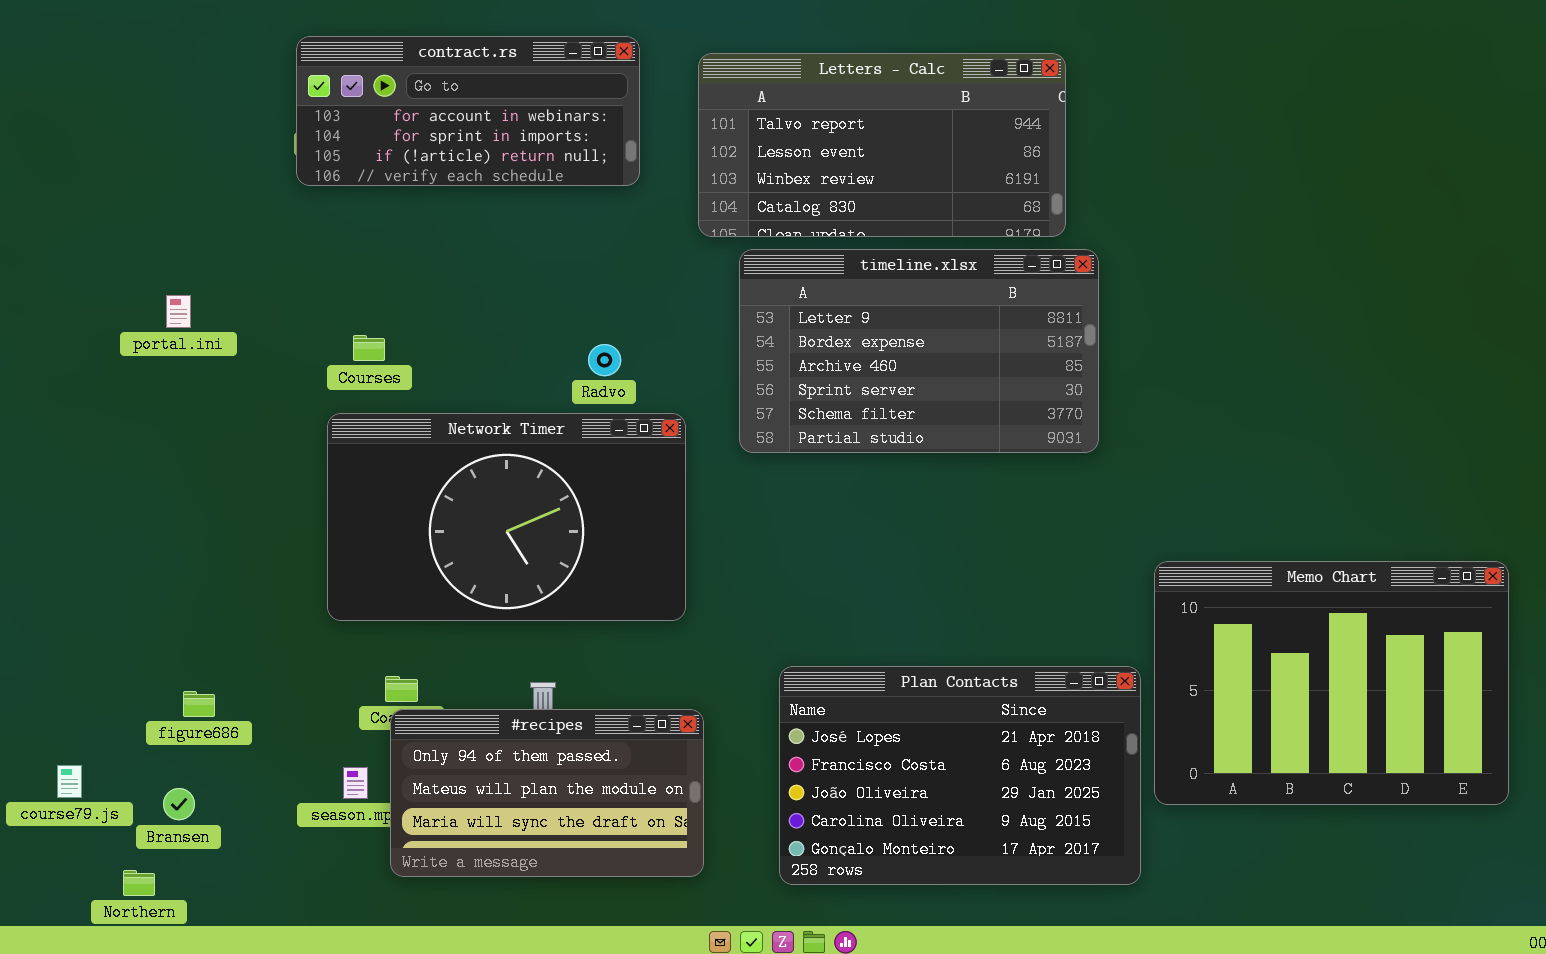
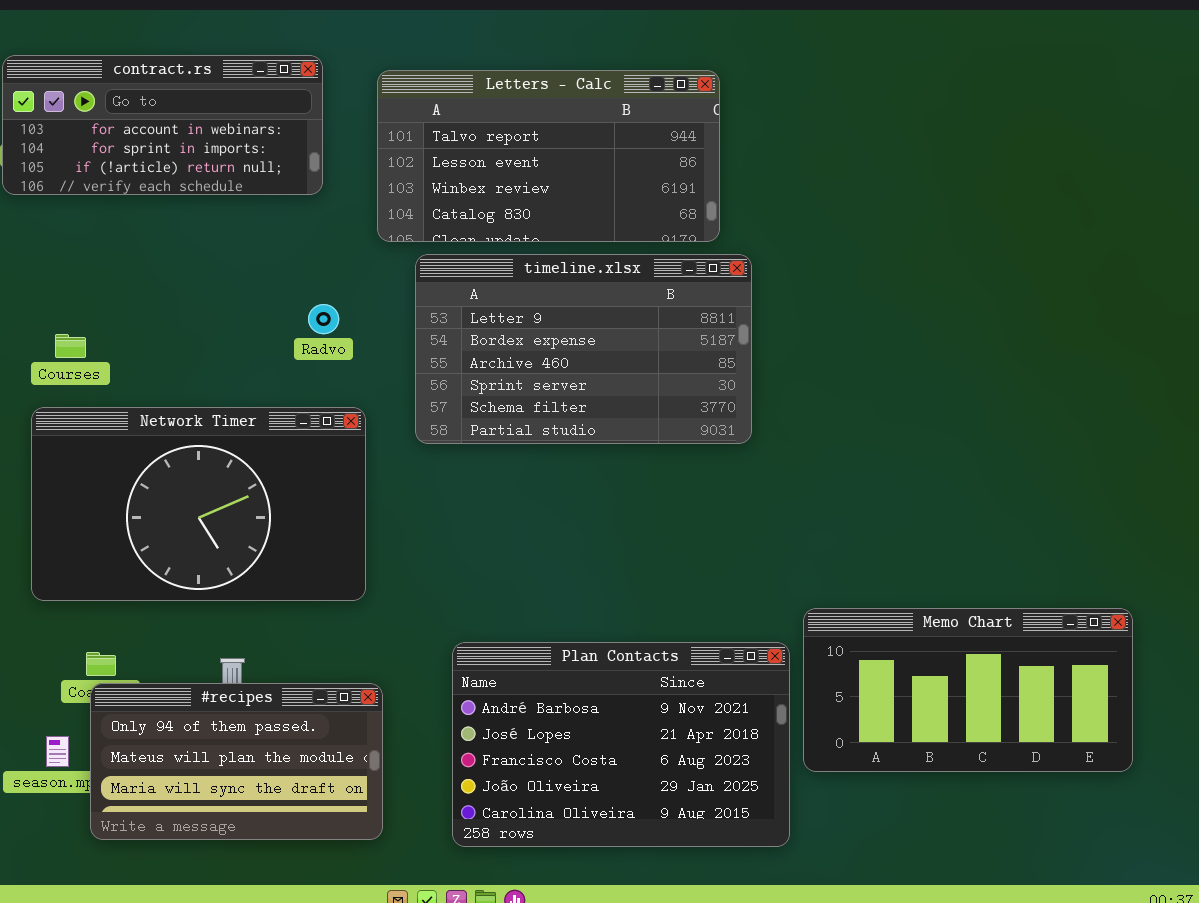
Radvo: [588,344,621,376] -> [308,304,339,334], moved
Memo Chart: [1154,561,1509,805] -> [803,608,1133,772], resized
Plan Contacts: [779,666,1141,885] -> [452,642,790,847], scrolled up 1 row

